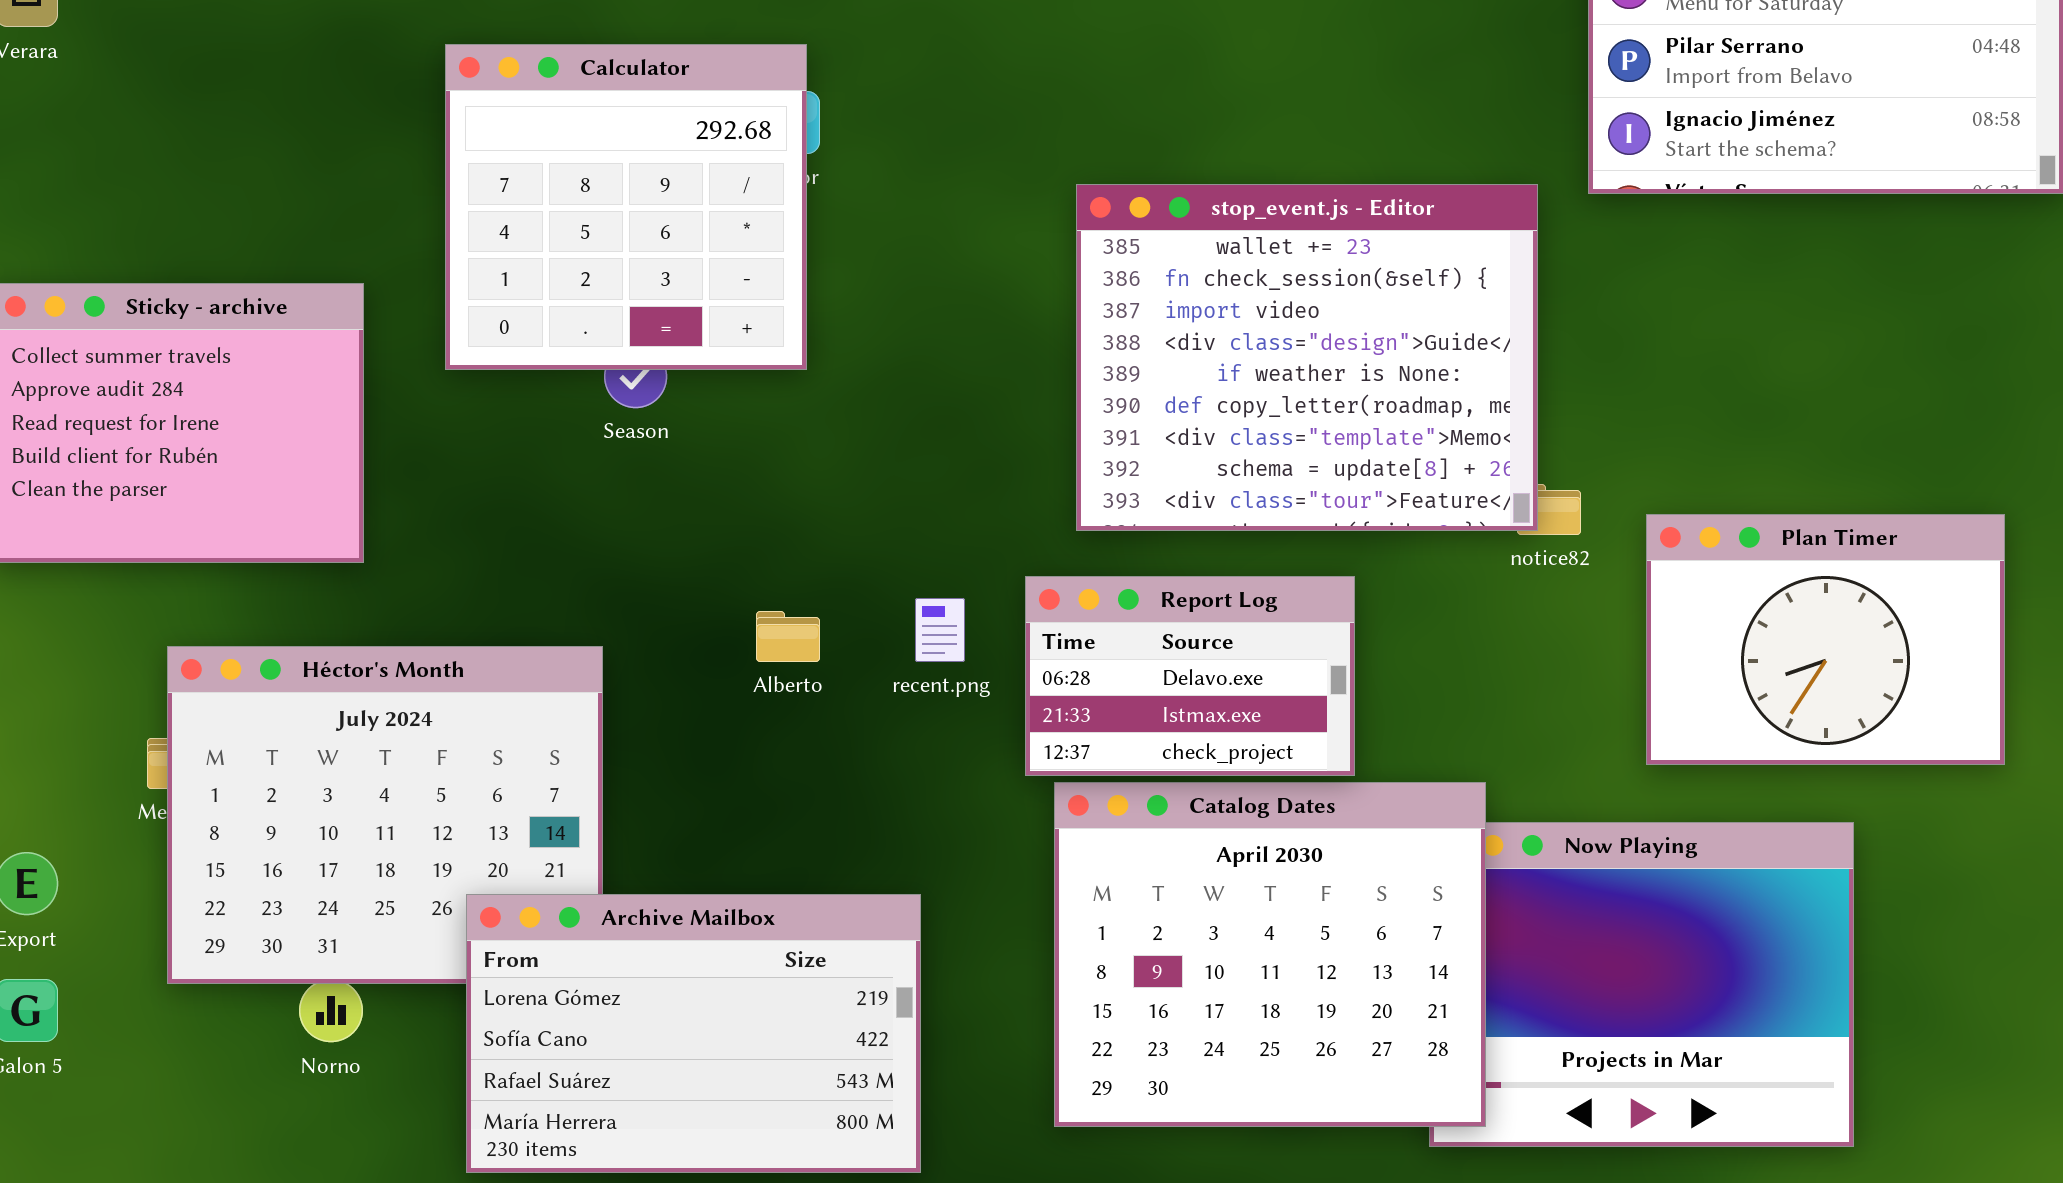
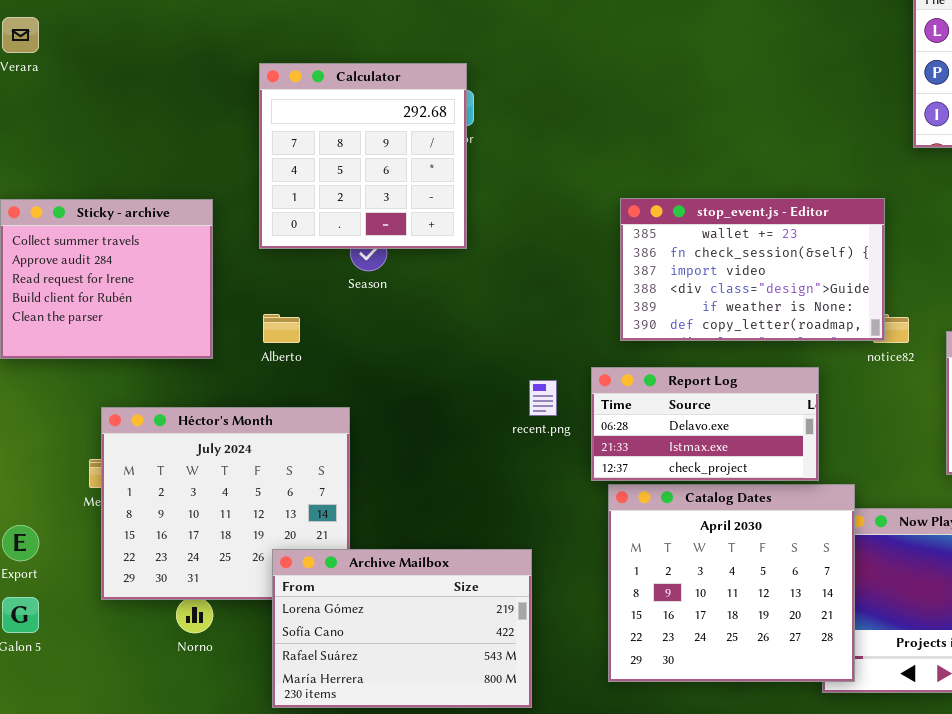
stop_event.js - Editor: [1076,184,1538,531] -> [620,198,885,341], resized
Report Log: [1025,576,1355,776] -> [591,367,819,481], resized
Alberto: [756,611,820,662] -> [263,314,300,343], moved

